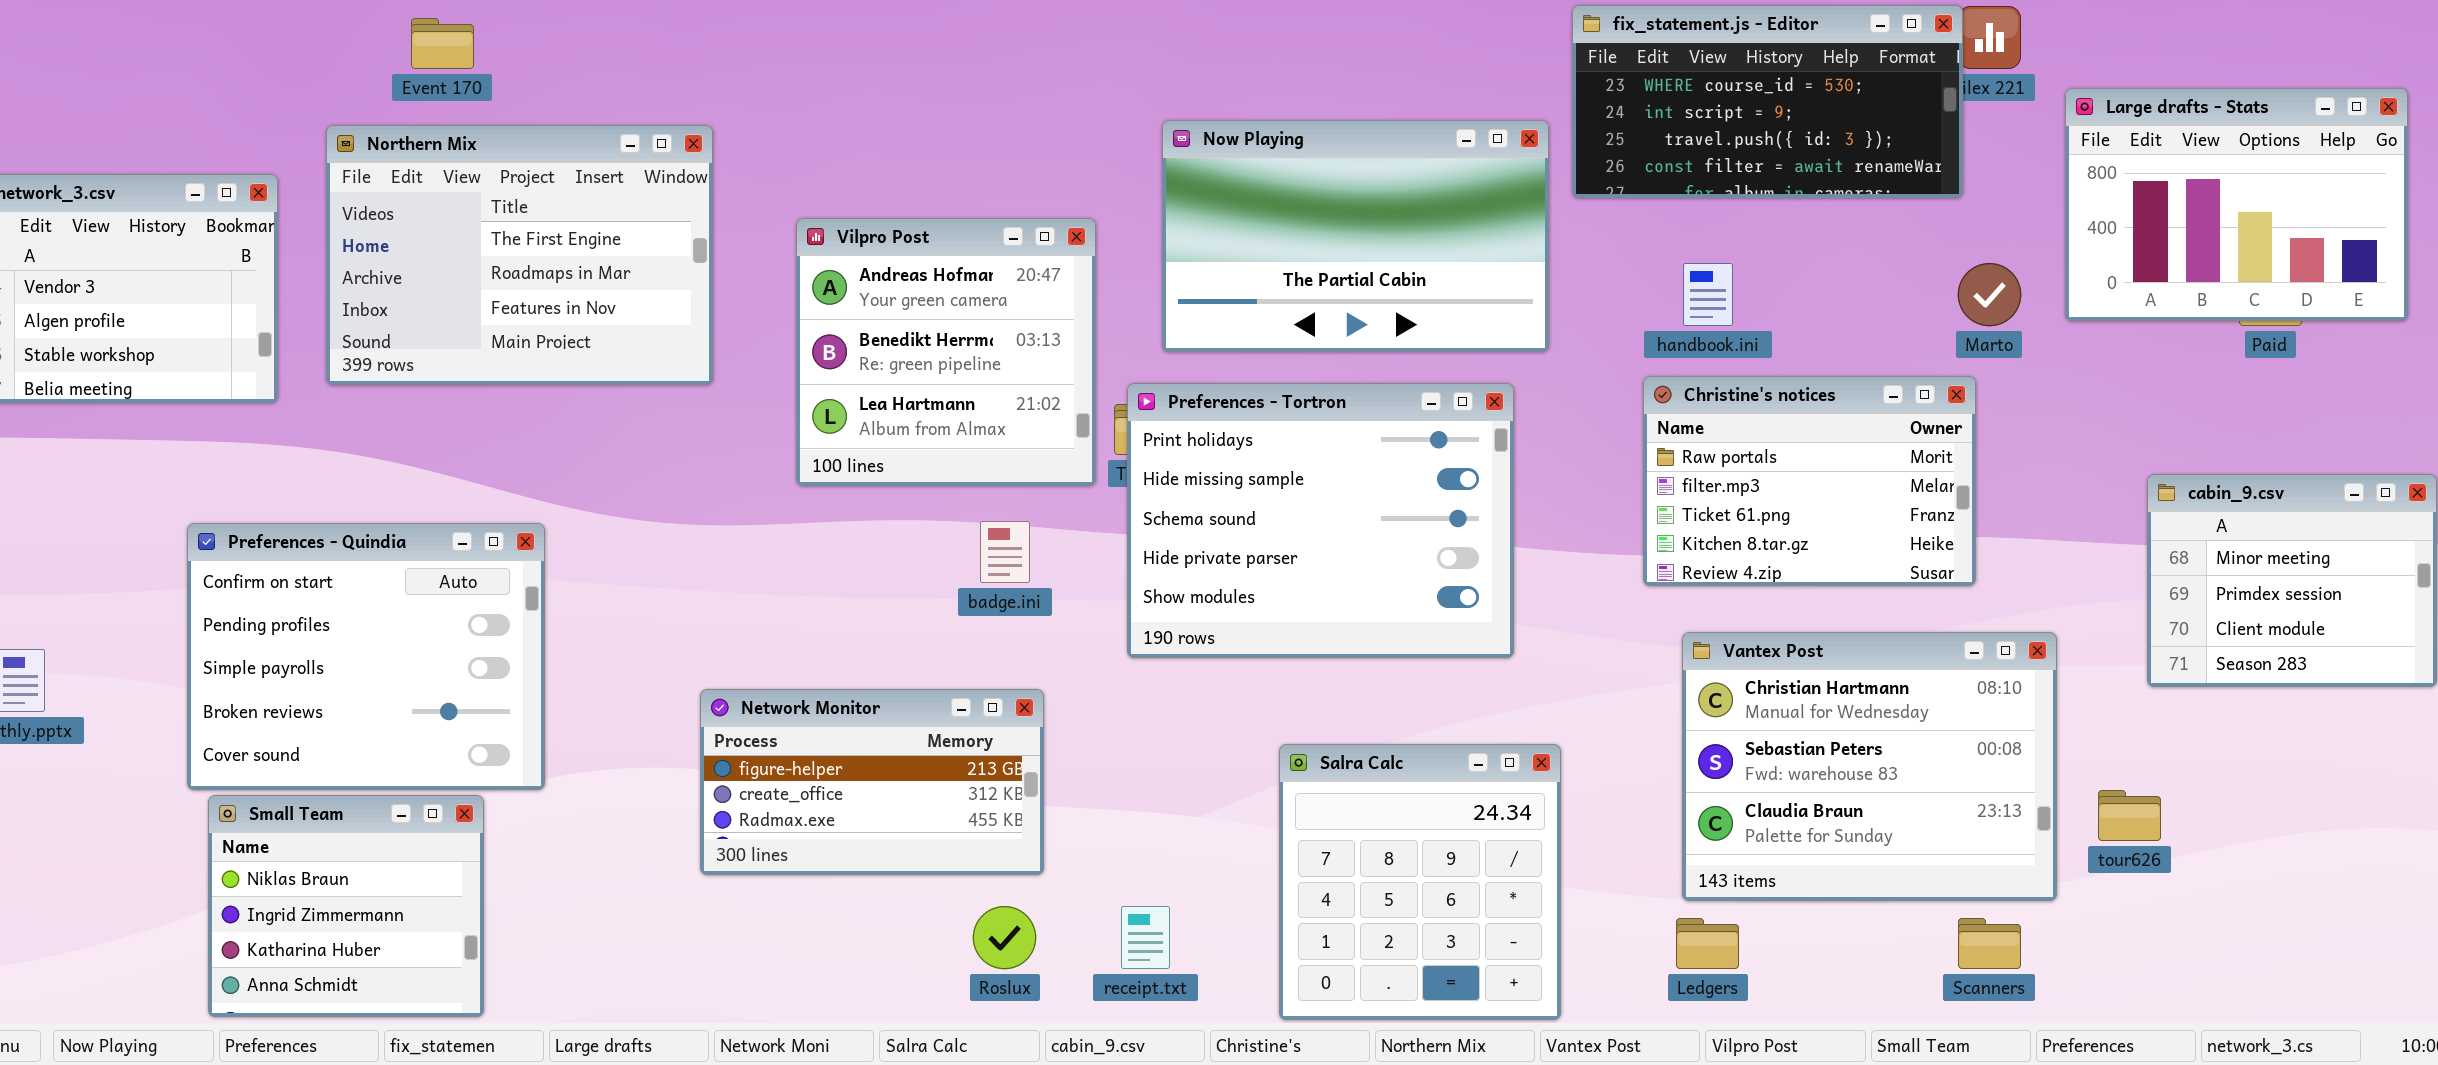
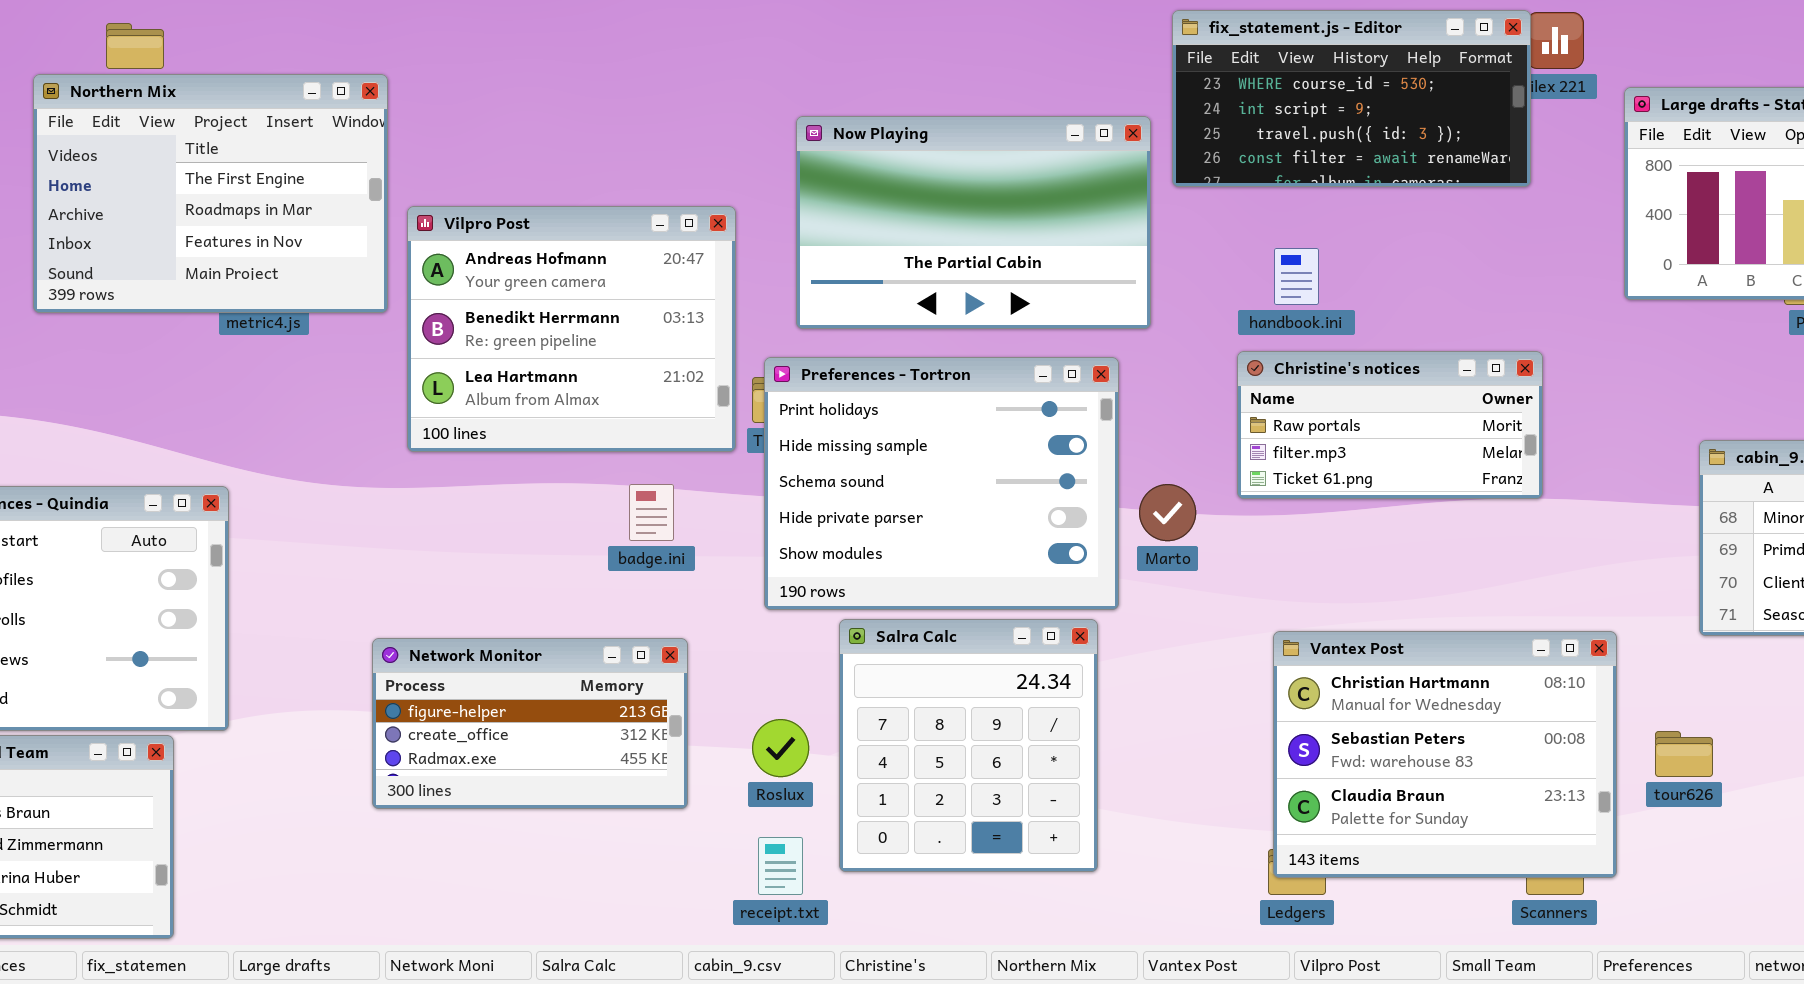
Northern Mix: [326,125,713,385] -> [33,74,388,313], moved
Vilpro Post: [796,218,1096,486] -> [407,206,736,452], resized
Marto: [1958,263,2021,326] -> [1139,484,1196,541], moved
Christine's notices: [1643,376,1976,586] -> [1237,351,1543,499], resized
Vantex Post: [1682,632,2057,901] -> [1273,631,1617,878], moved
Salra Calc: [1279,744,1561,1020] -> [839,619,1098,872], moved
Roslux: [973,906,1036,969] -> [752,719,809,777], moved

